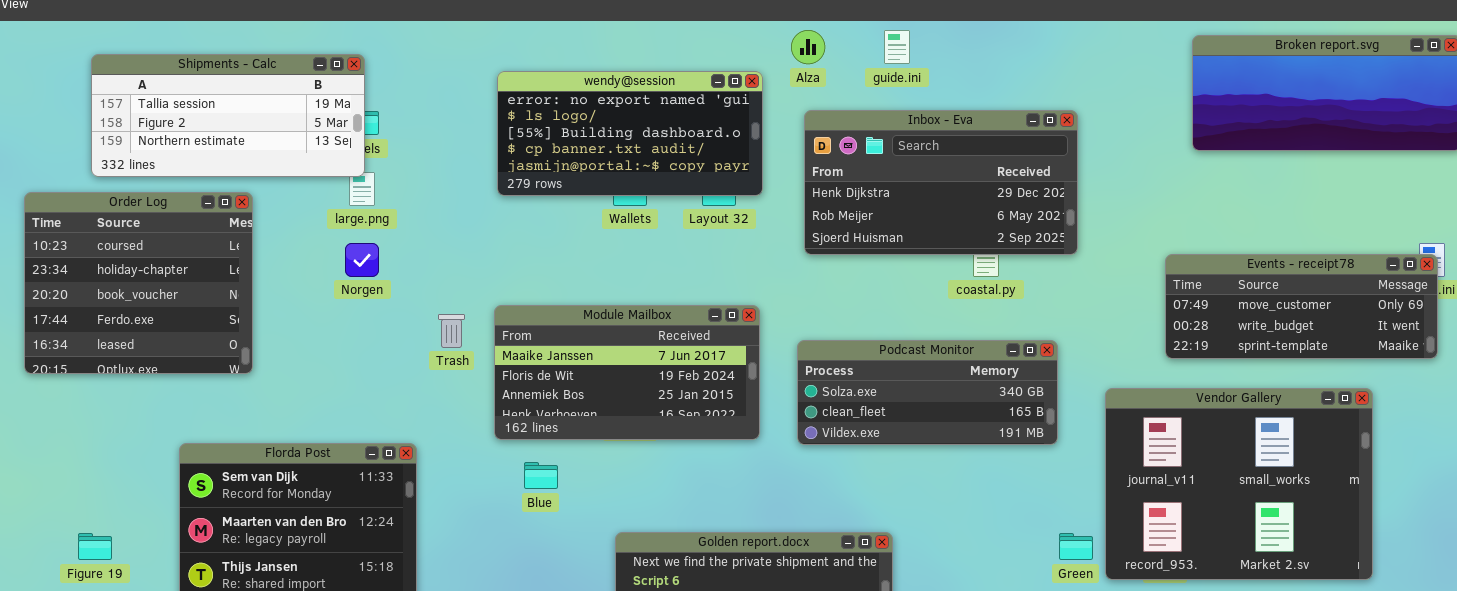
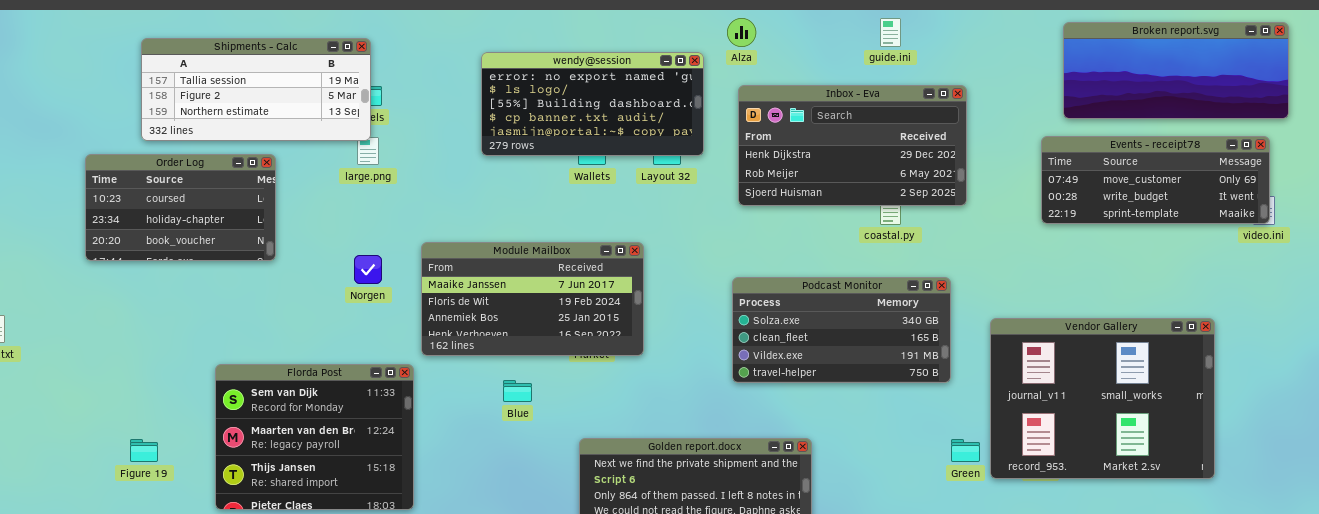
guide.ini: [884,30,910,64] -> [880,18,901,47], moved
Order Log: [24,192,253,374] -> [85,154,276,261], resized
Norgen: [345,243,379,277] -> [354,255,382,284], moved
Events - receipt78: [1165,254,1438,359] -> [1041,136,1270,224], moved
Module Mailbox: [494,305,760,440] -> [421,242,644,356], moved
Podcast Monitor: [797,340,1058,445] -> [732,277,951,383], resized

